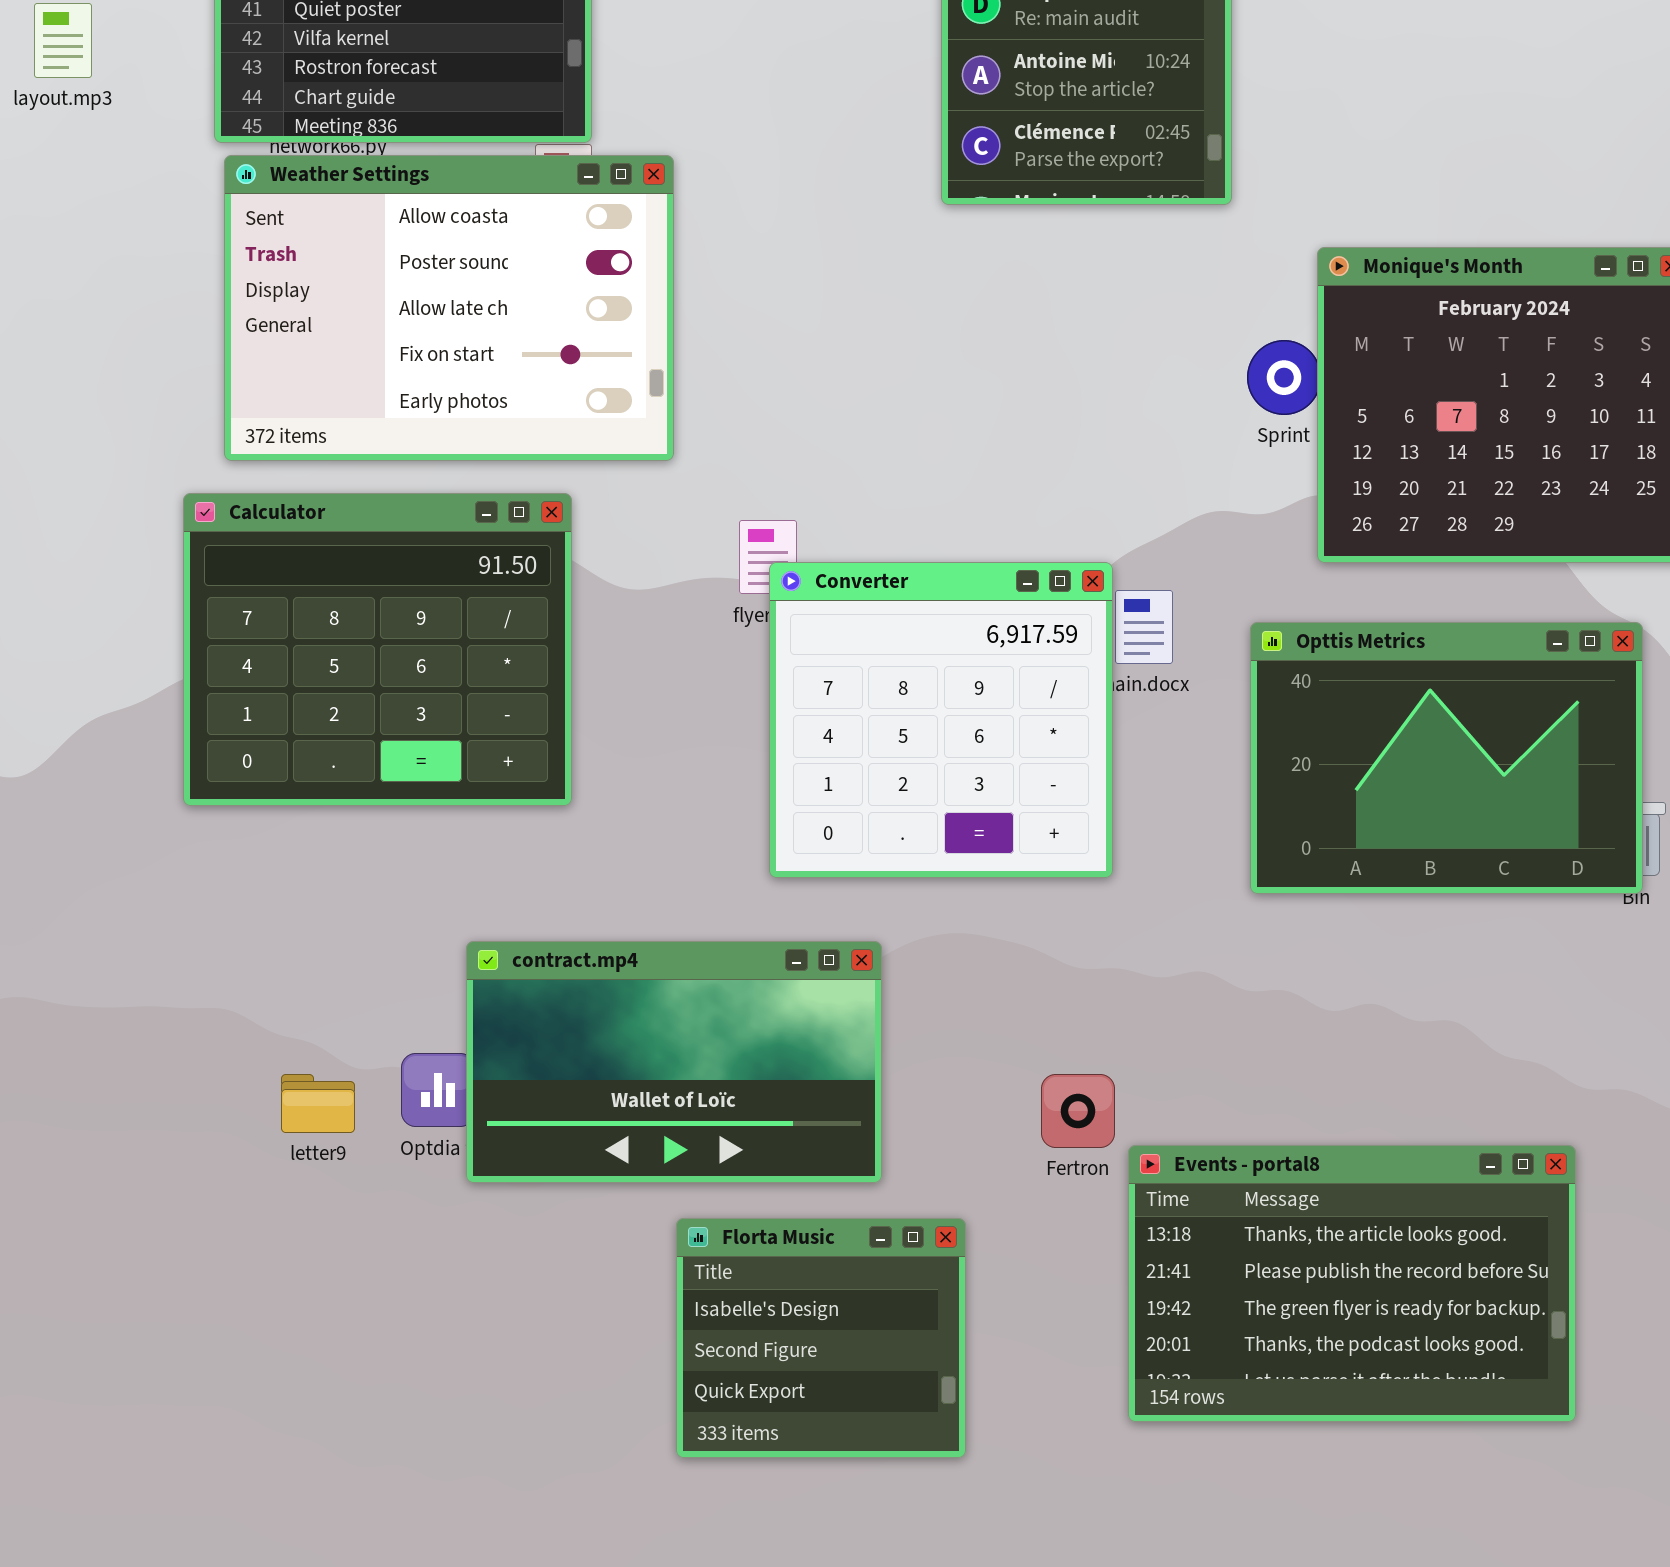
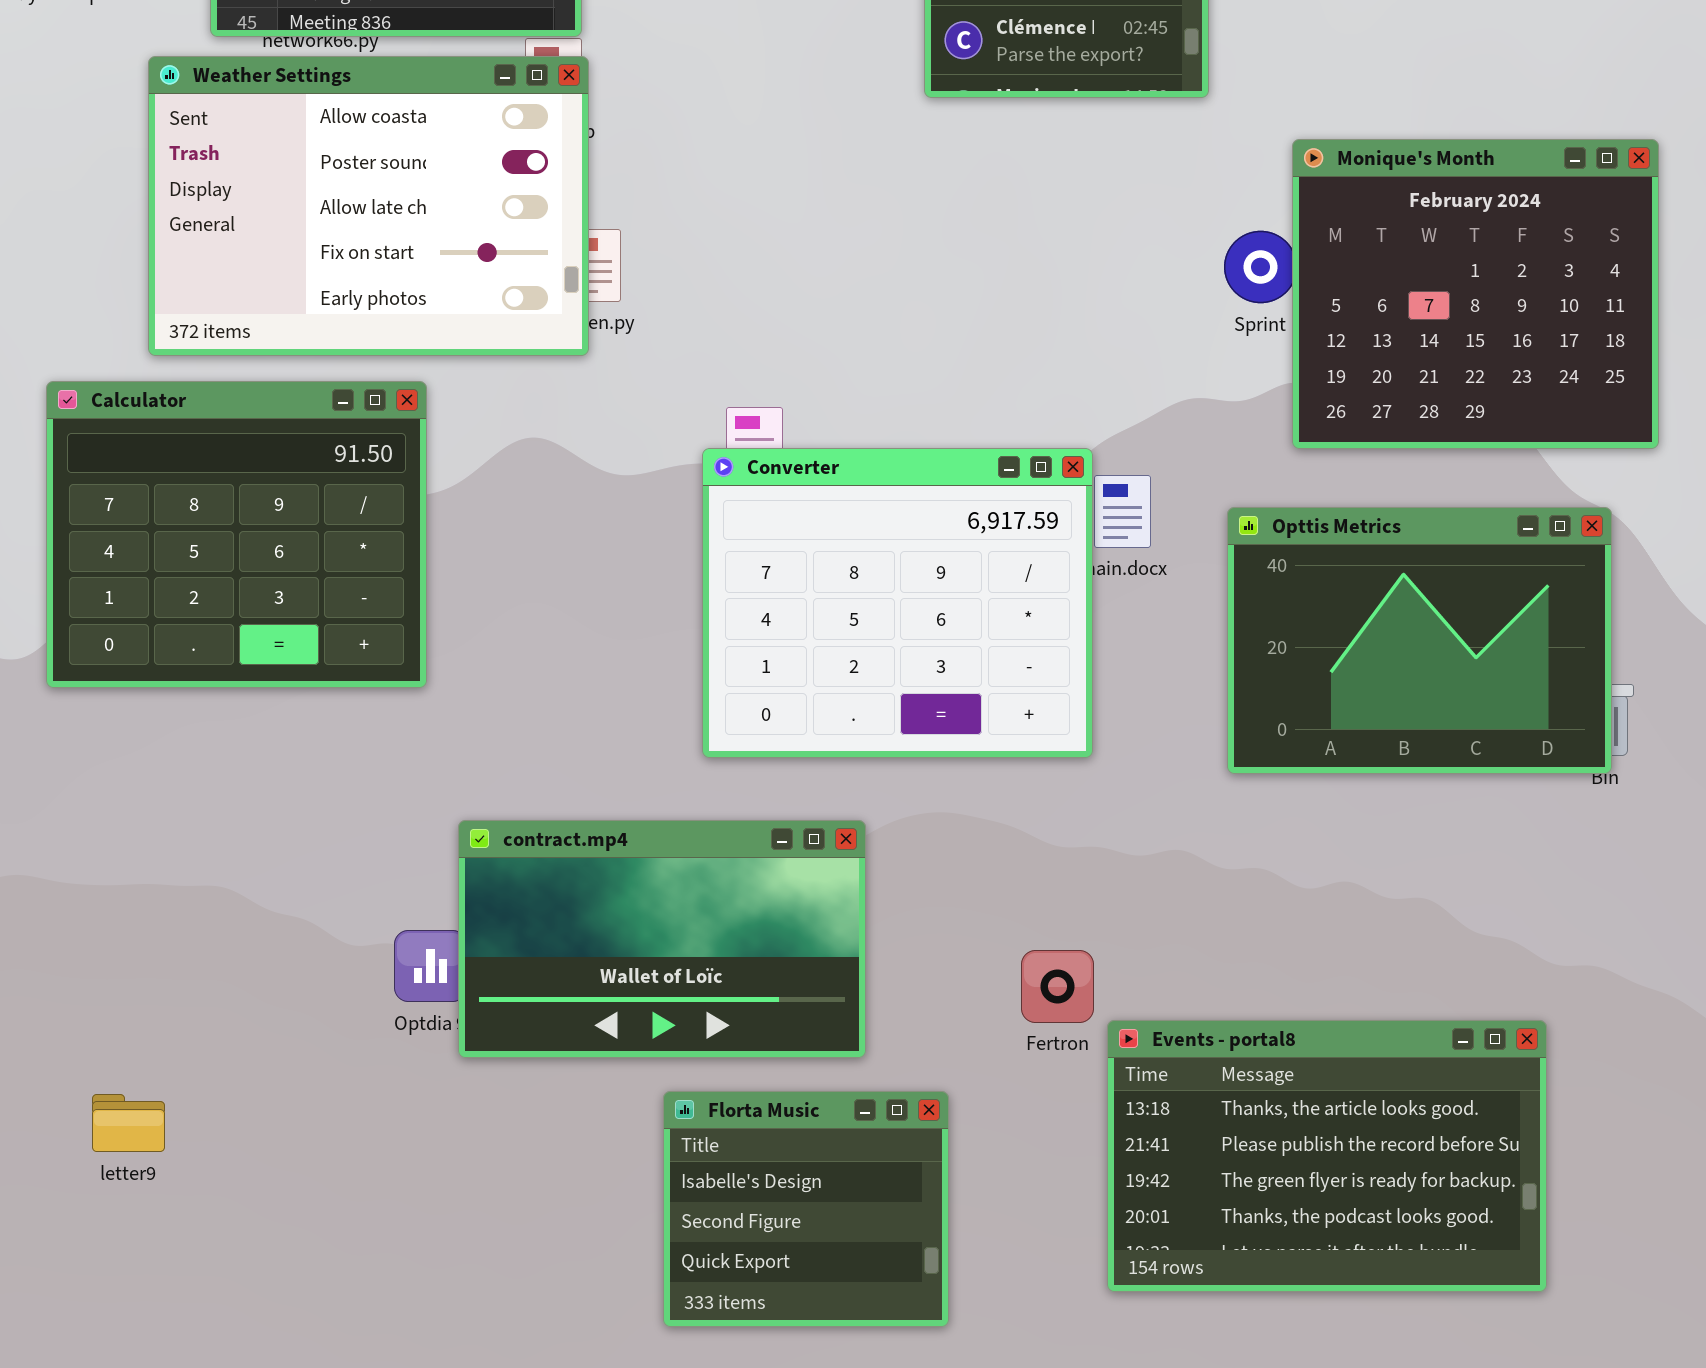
Weather Settings: [224,155,674,461] -> [148,56,589,356], moved
Calculator: [183,493,572,806] -> [46,381,427,688], moved
Converter: [769,562,1113,878] -> [702,448,1093,758], resized
letter9: [281,1074,355,1133] -> [92,1094,165,1152], moved

